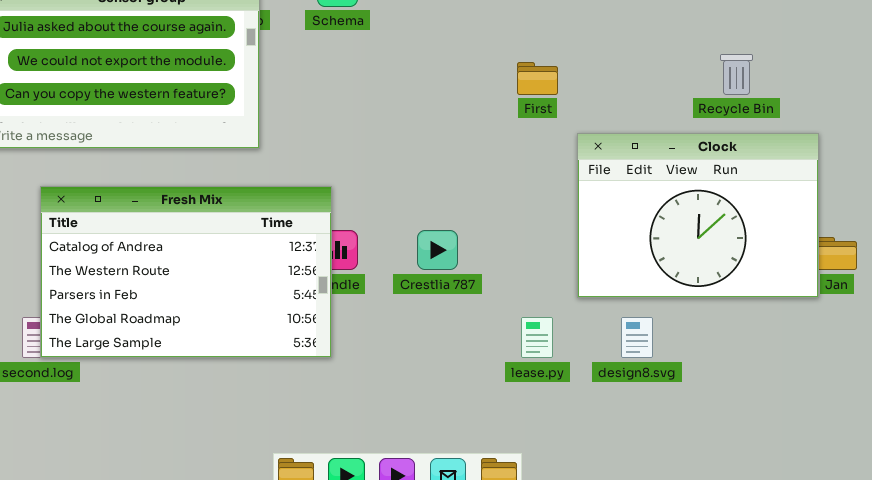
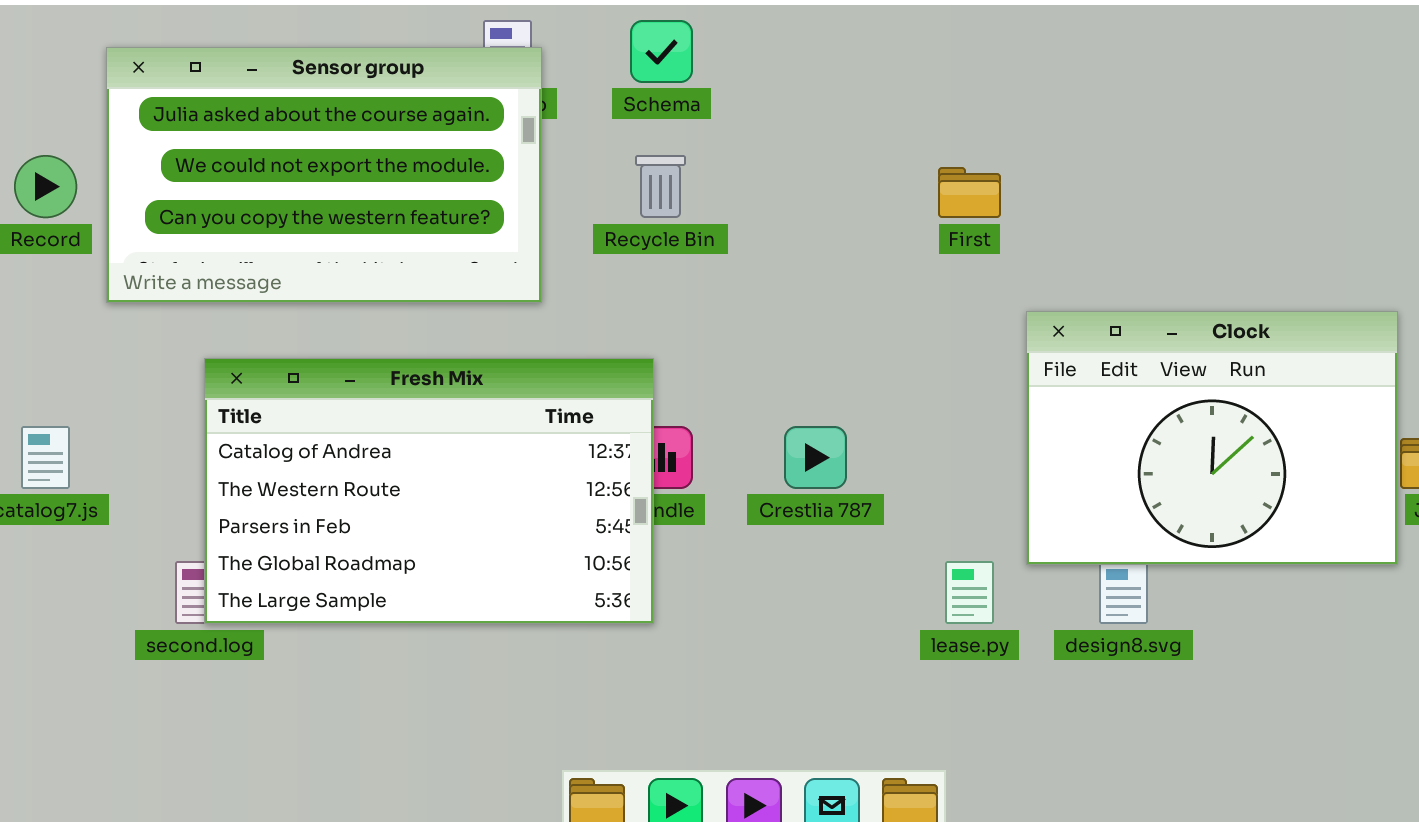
Recycle Bin: [720,54,753,95] -> [635,155,686,218], moved
Clock: [577,133,819,298] -> [1026,311,1398,565], moved

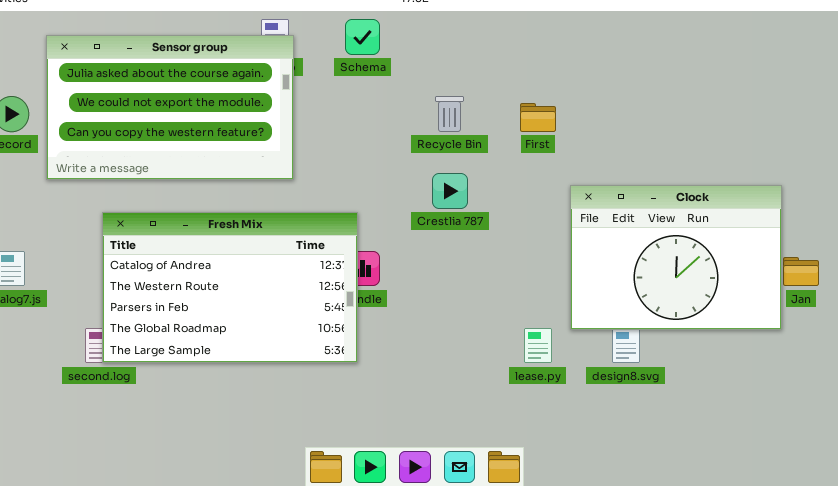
Recycle Bin: [635,155,686,218] -> [435,96,464,132], moved
Crestlia 787: [784,426,847,489] -> [432,173,468,209], moved

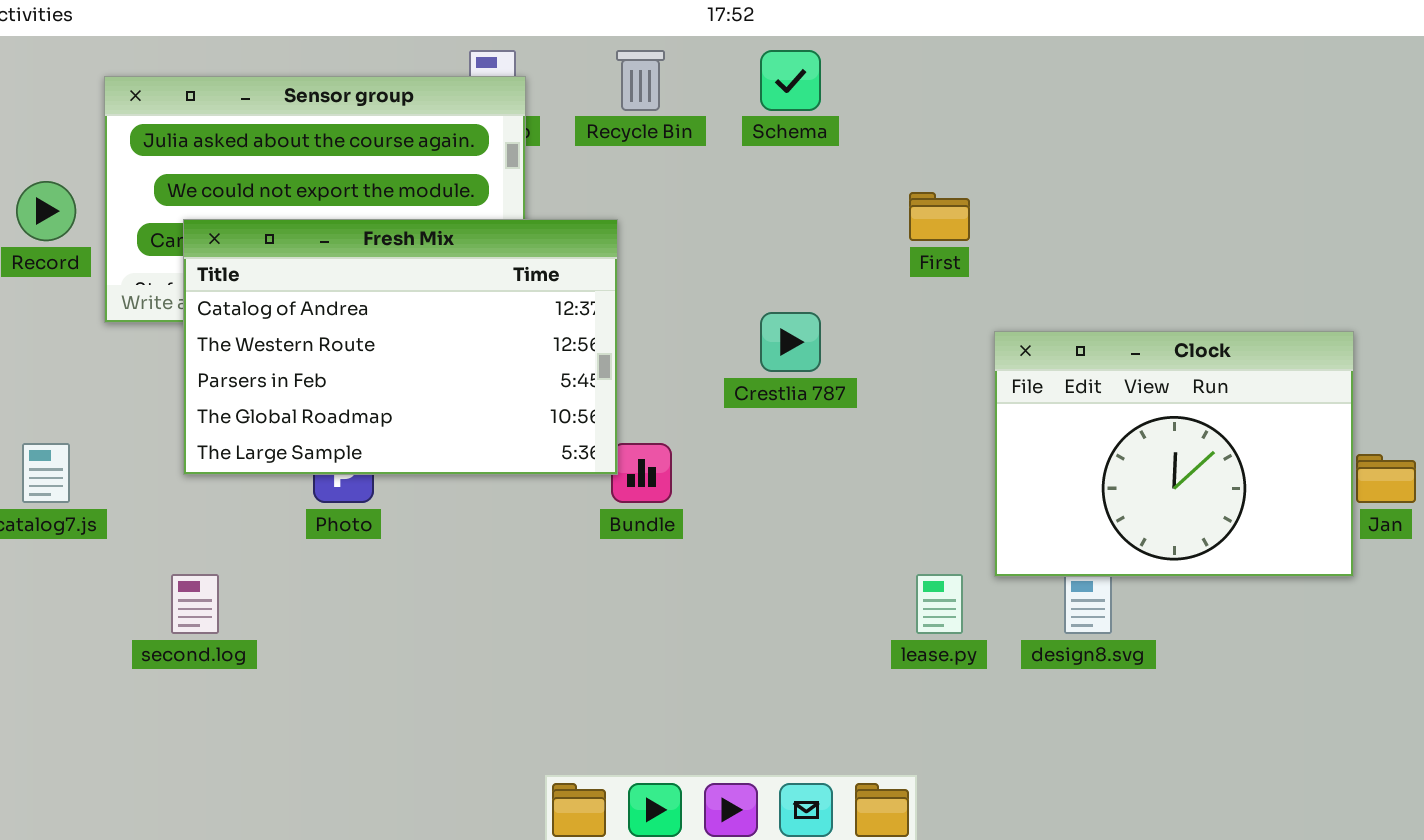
Schema: [345,19,380,55] -> [760,50,821,111], moved
Recycle Bin: [435,96,464,132] -> [616,50,665,111], moved
Fresh Mix: [102,212,358,363] -> [183,219,618,475], moved

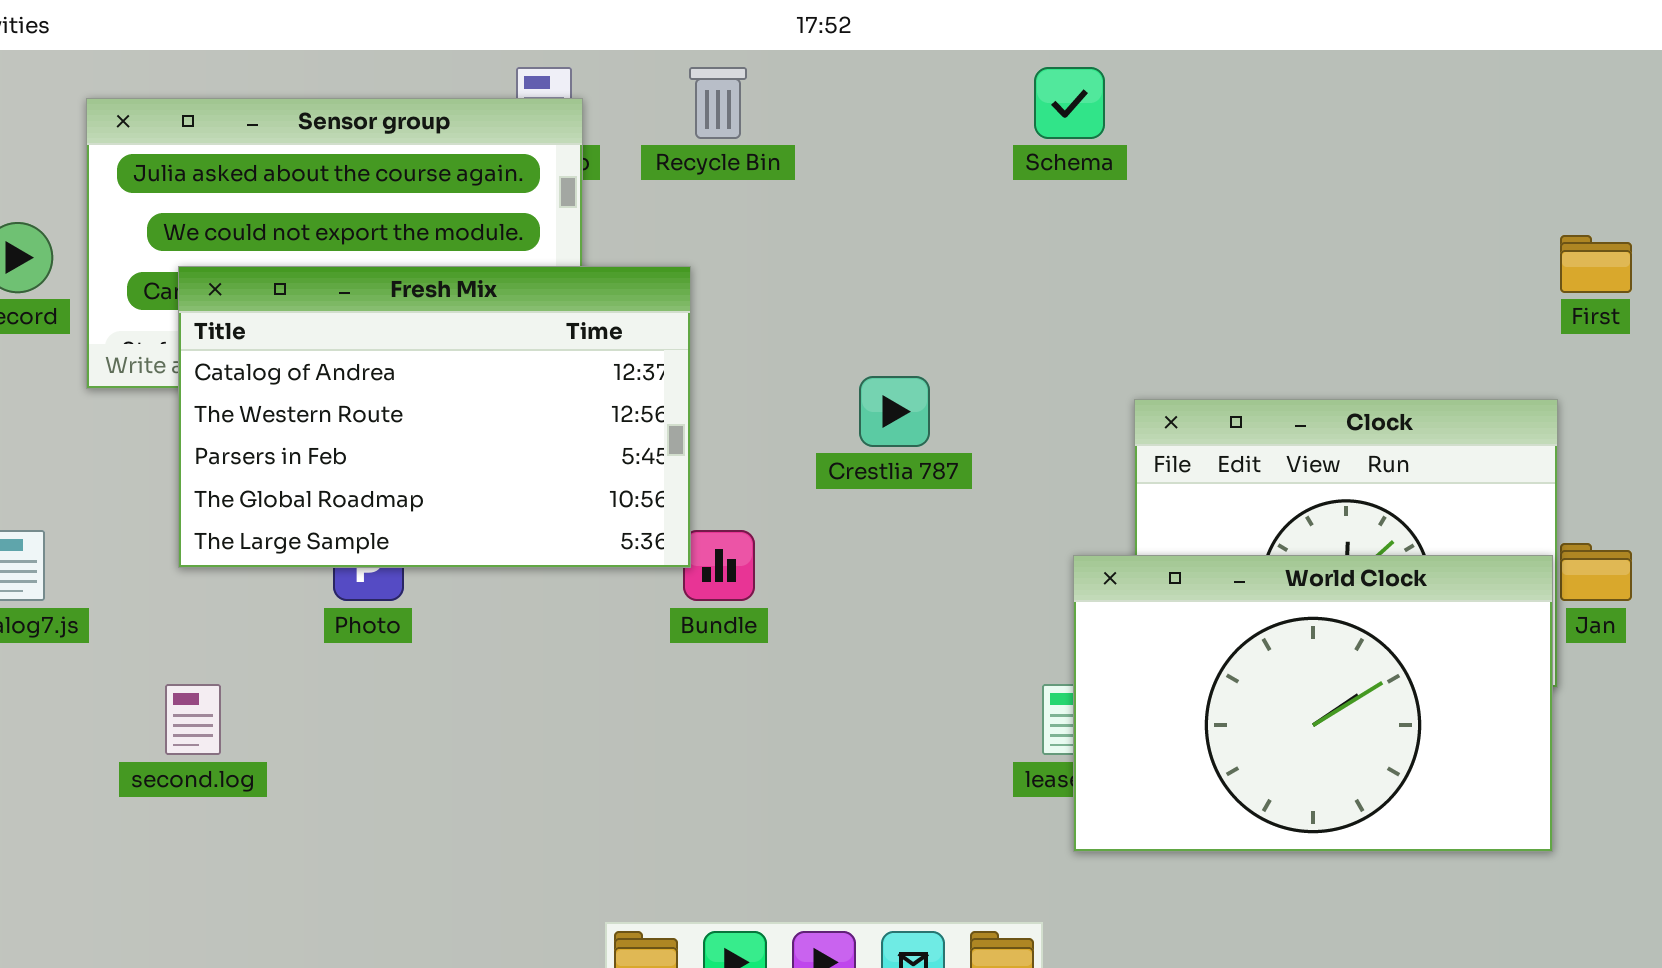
Schema: [760,50,821,111] -> [1034,67,1105,139], moved
First: [909,192,970,241] -> [1560,235,1632,293], moved
World Clock: none -> [1073,555,1553,852], opened

